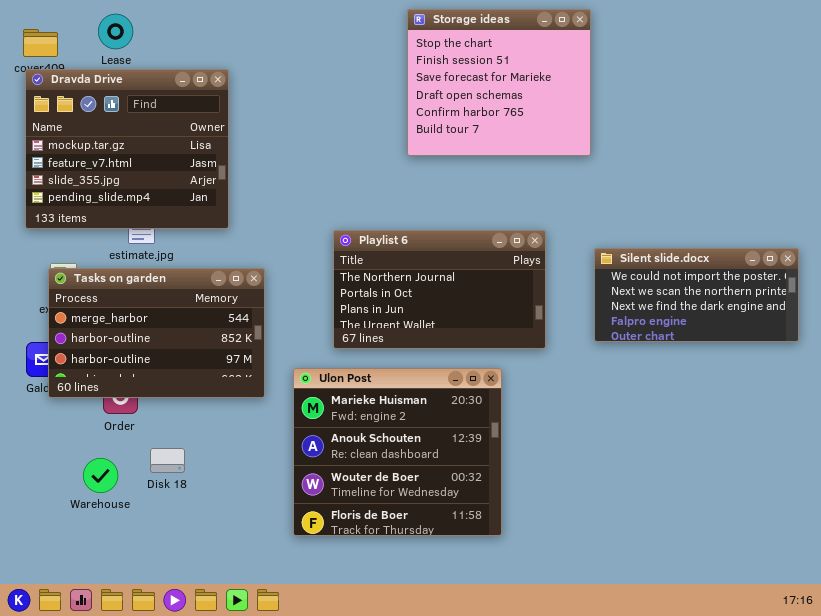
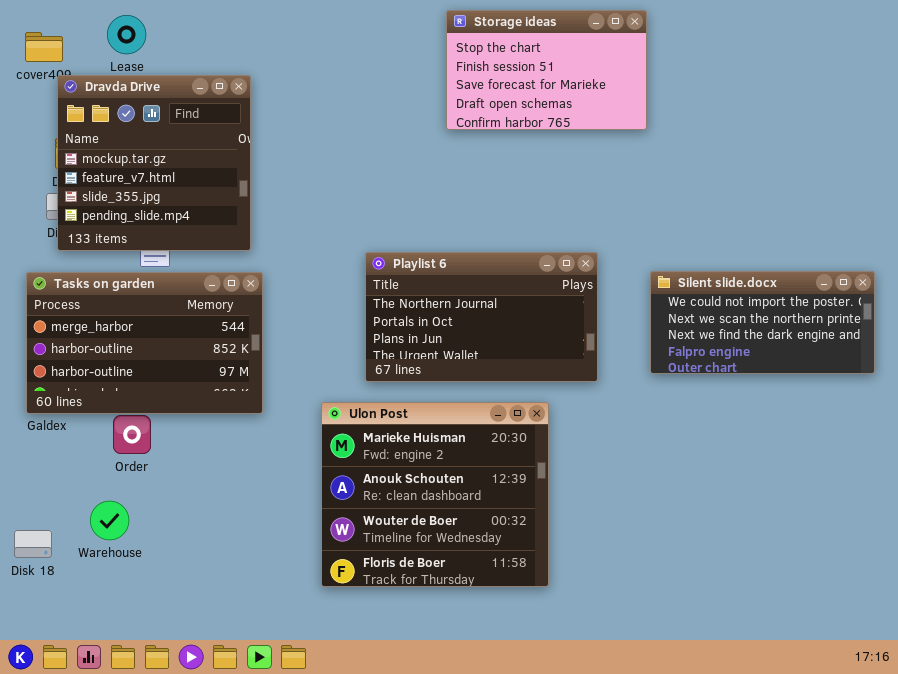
Storage ideas: [407,9,591,156] -> [446,10,647,130], resized
Dravda Drive: [25,69,229,229] -> [57,75,251,251], resized
Tasks on garden: [48,268,265,398] -> [26,272,263,414], moved
Disk 18: [150,448,185,473] -> [14,530,52,558], moved

